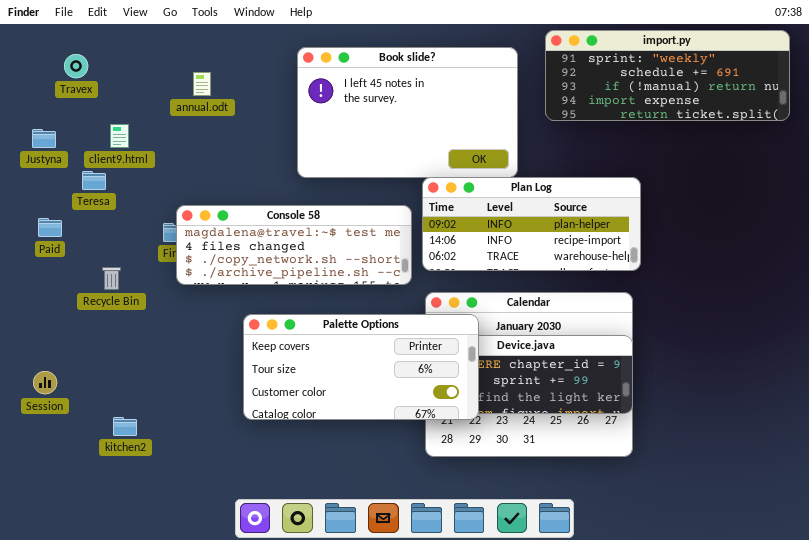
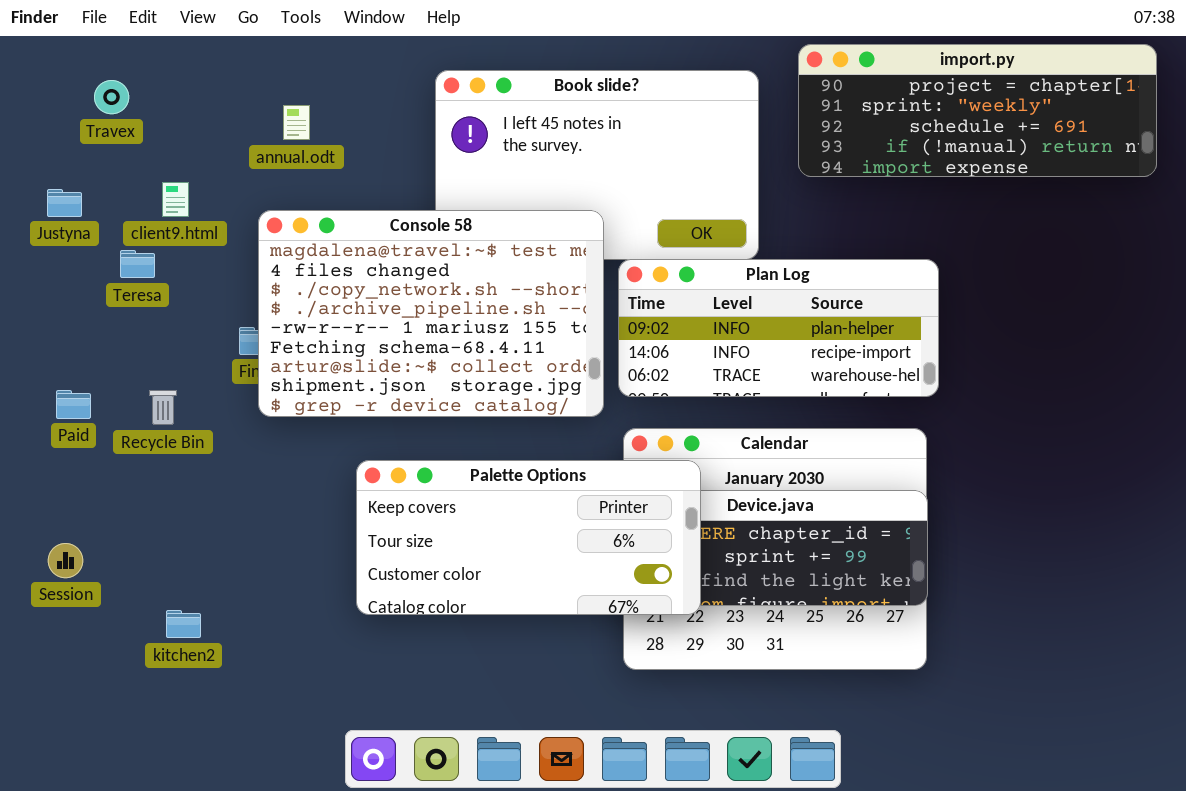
import.py: [545,30,790,121] -> [798,44,1157,177], scrolled up 1 row
Console 58: [176,205,412,285] -> [258,210,604,417], resized
Paid: [38,218,62,237] -> [56,390,91,419], moved

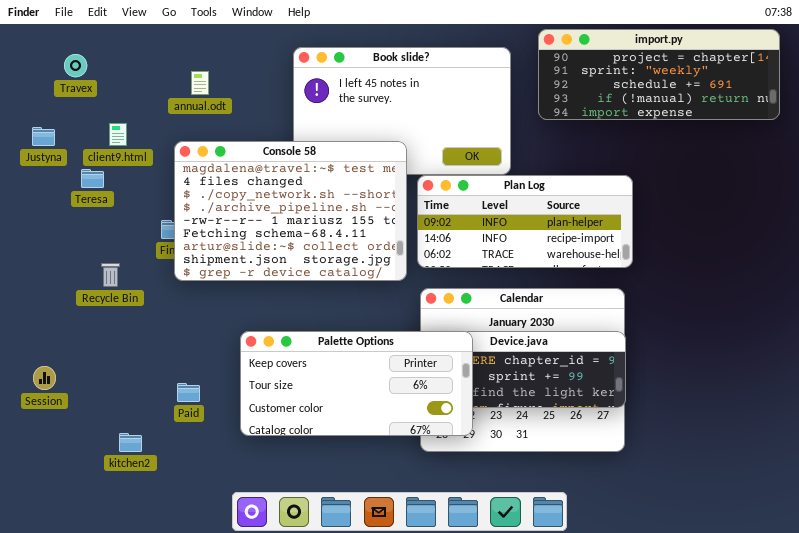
Paid: [56,390,91,419] -> [177,383,200,402], moved
Palette Options: [356,460,701,615] -> [240,331,473,436], moved
kitchen2: [166,610,201,638] -> [119,433,142,452], moved

